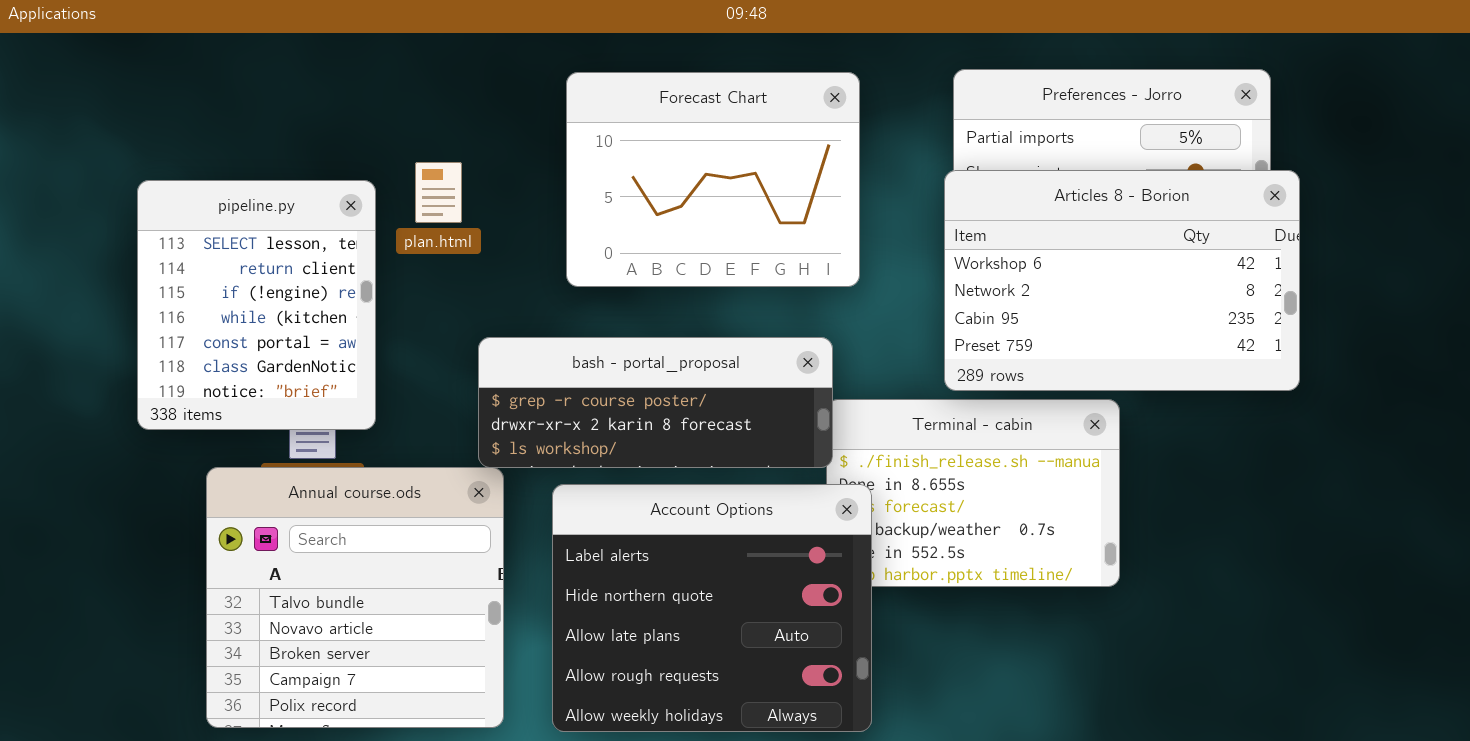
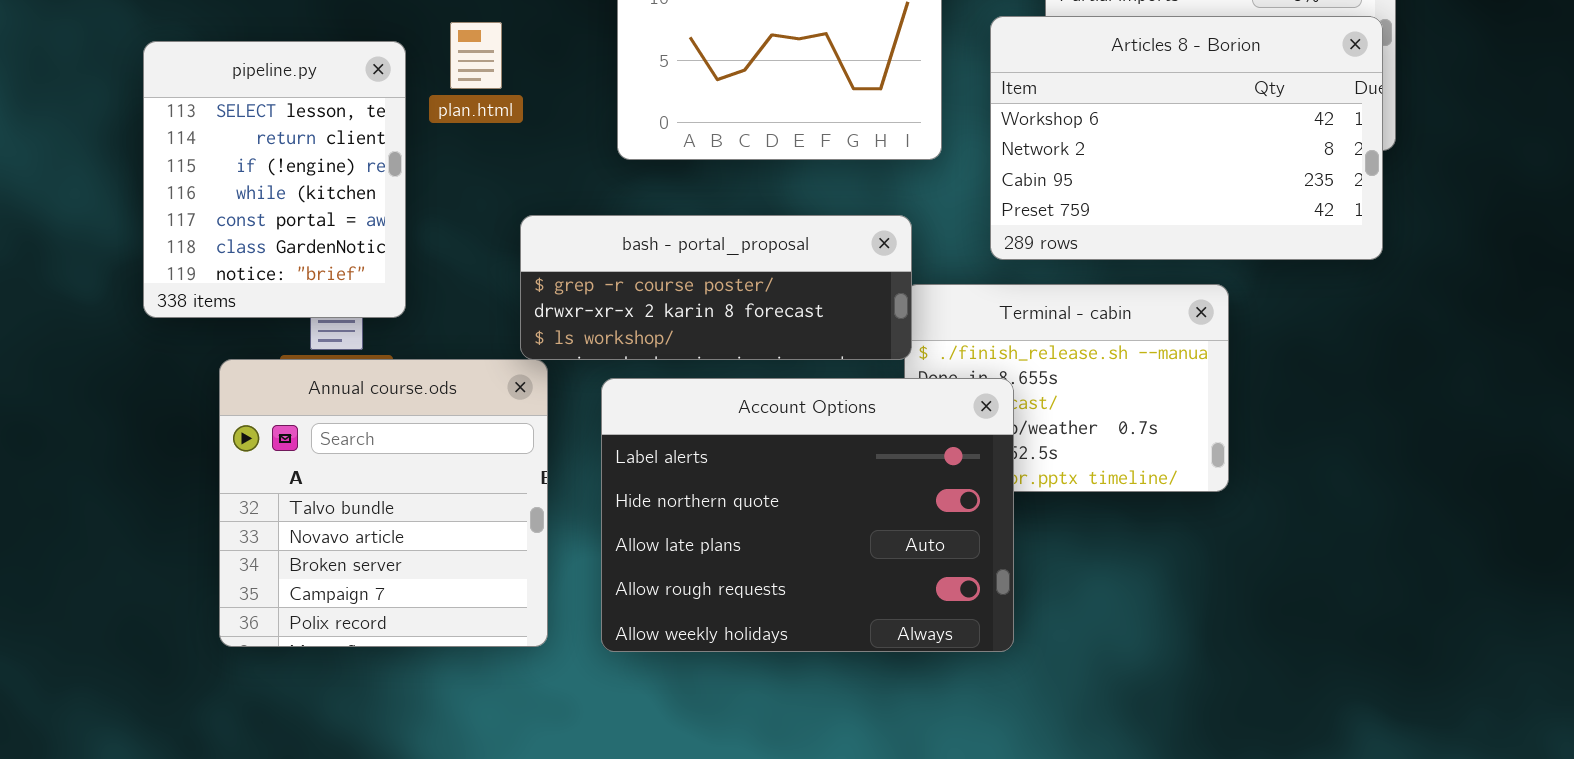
Articles 8 - Borion: [944,170,1300,391] -> [990,16,1383,260], moved
Account Options: [552,484,872,732] -> [601,378,1014,652], resized

